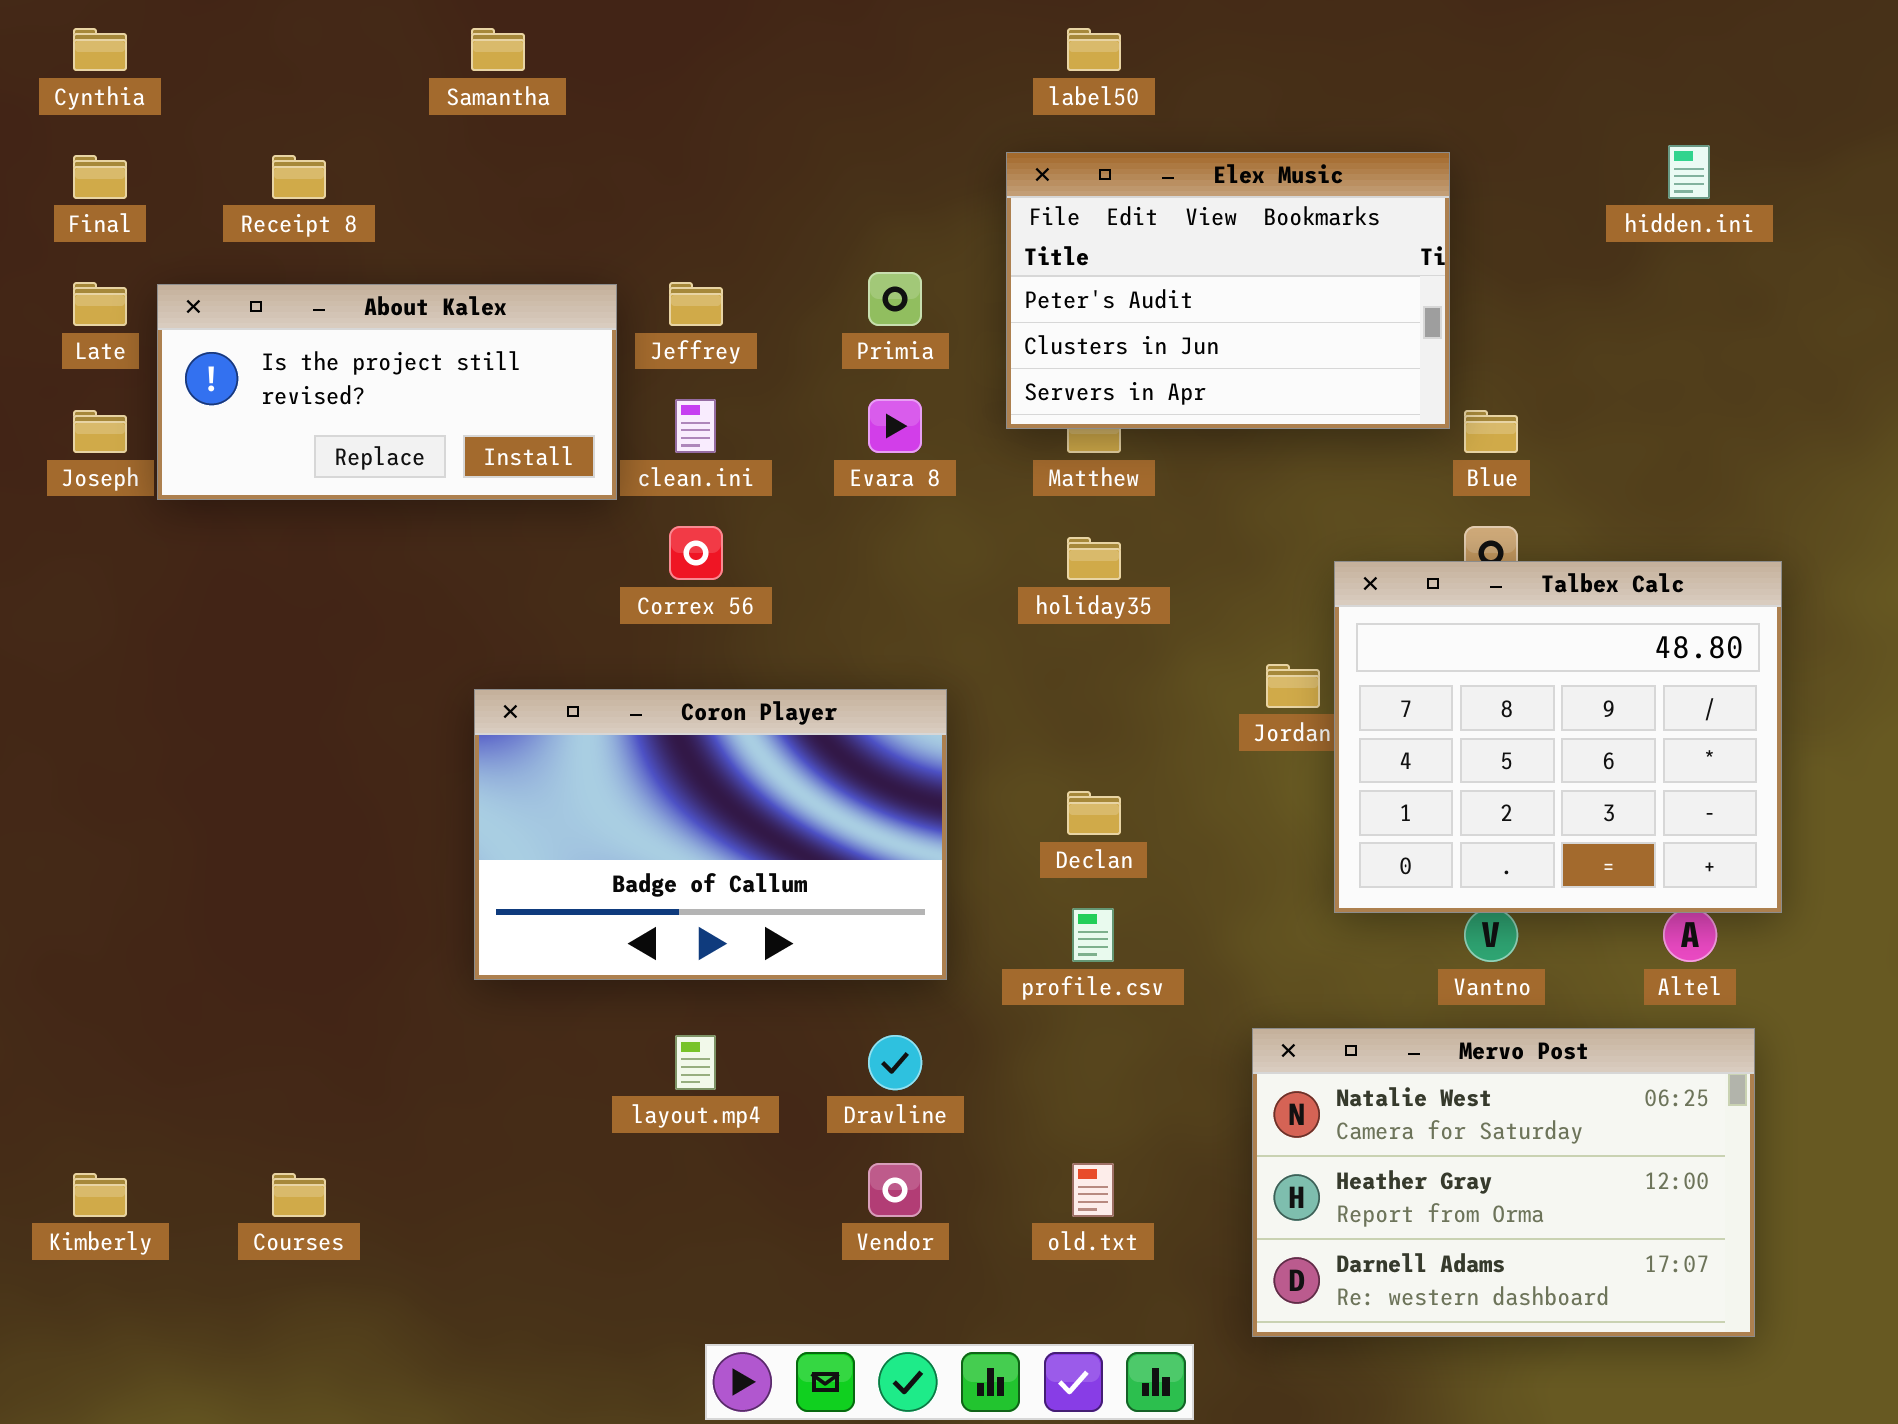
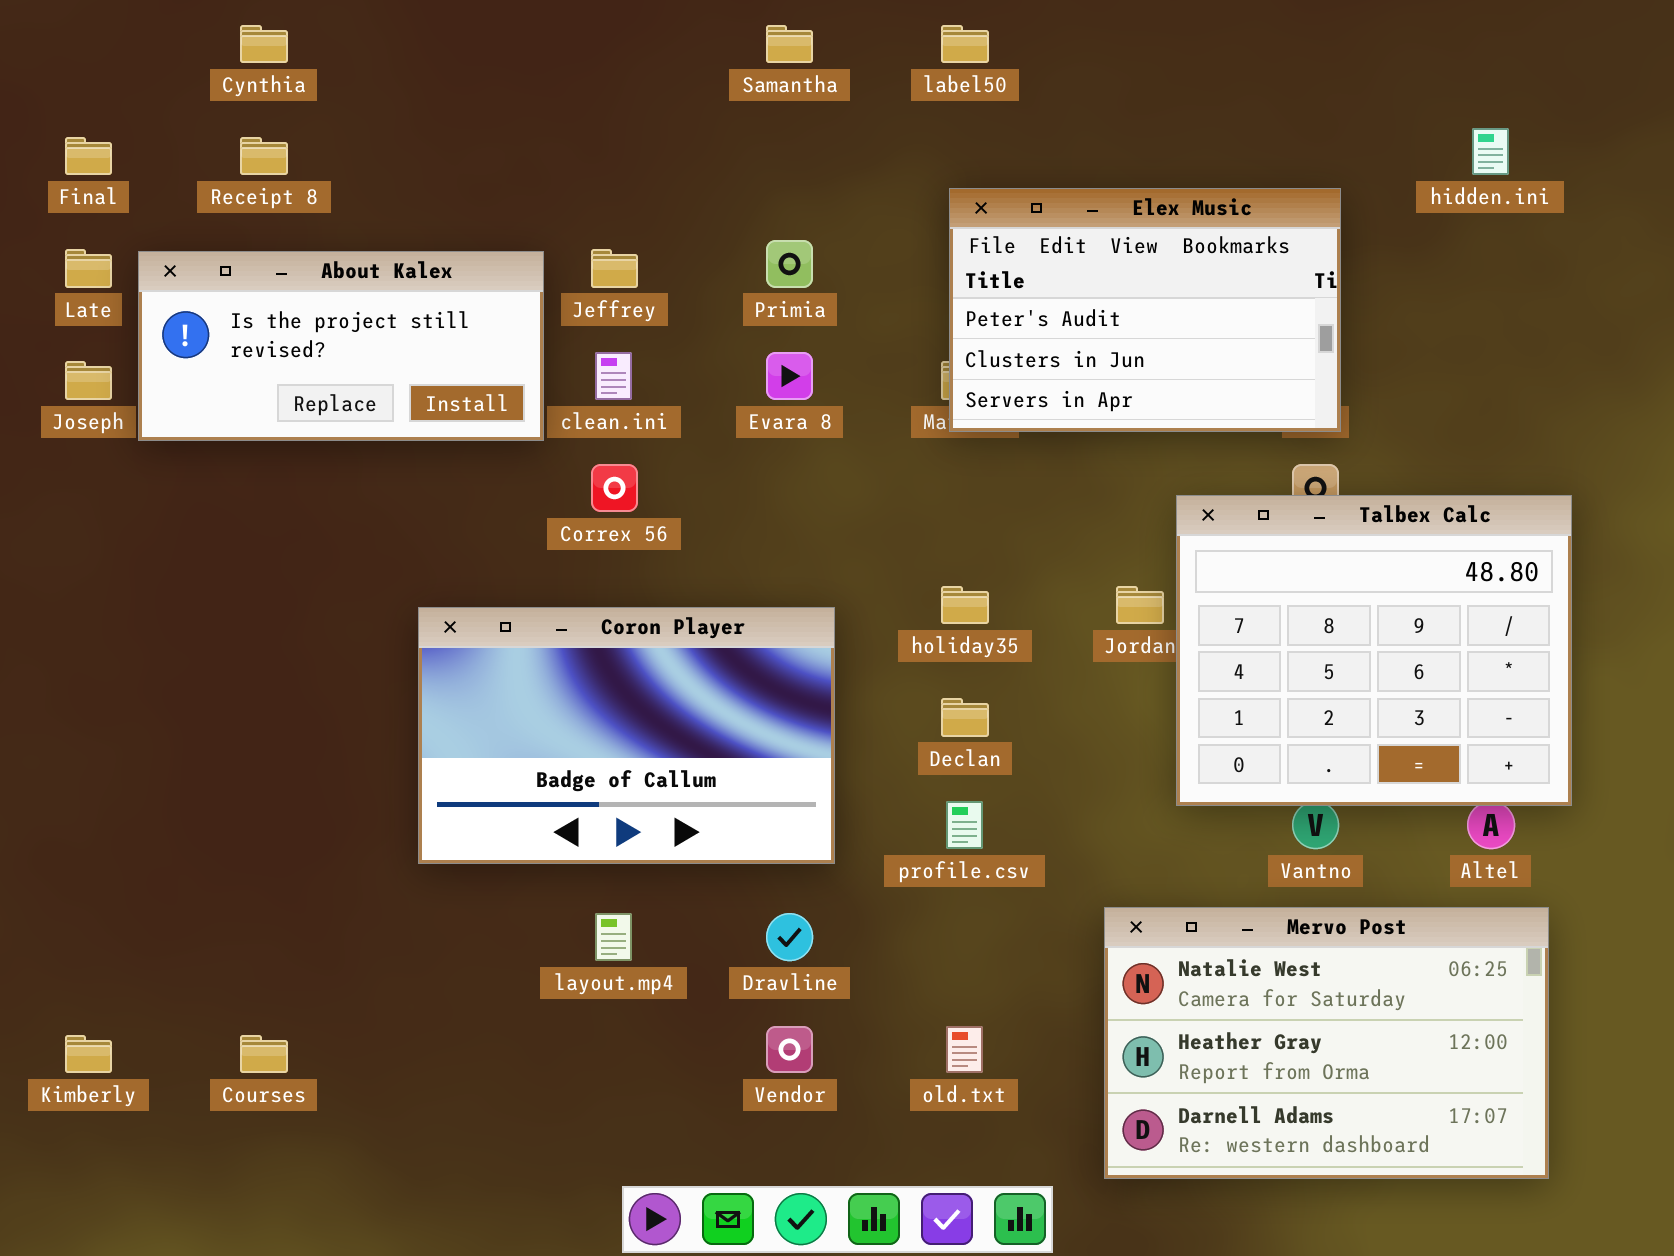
Cynthia: [73,28,127,71] -> [240,25,288,63], moved
Samantha: [471,28,525,71] -> [766,25,813,63], moved
Elex Music: [1006,152,1450,429] -> [949,188,1341,432], moved
holiday35: [1067,537,1121,580] -> [941,586,989,624], moved

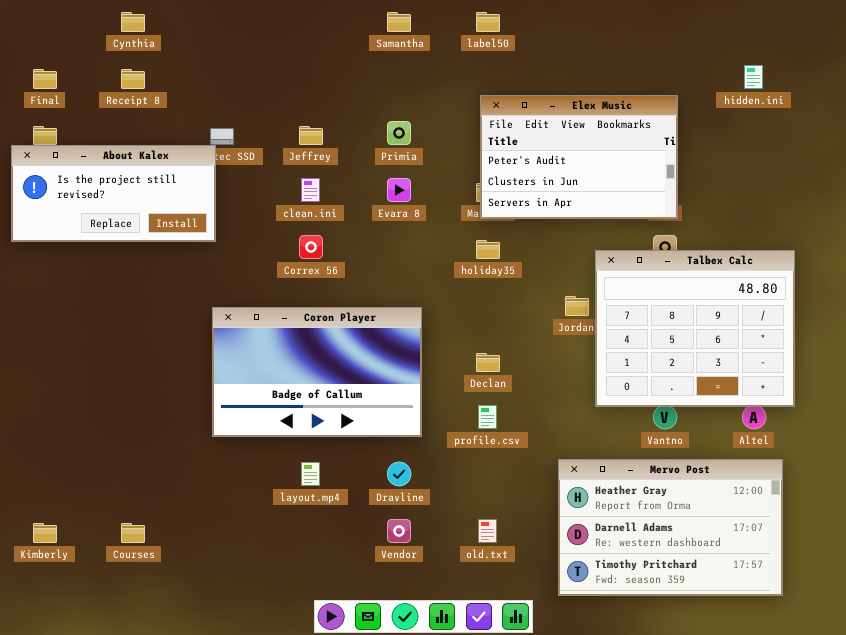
About Kalex: [138,251,544,441] -> [11,145,216,242], moved
holiday35: [941,586,989,624] -> [476,240,500,259], moved
Mervo Post: [1104,907,1549,1179] -> [558,459,783,596], scrolled down 1 row

